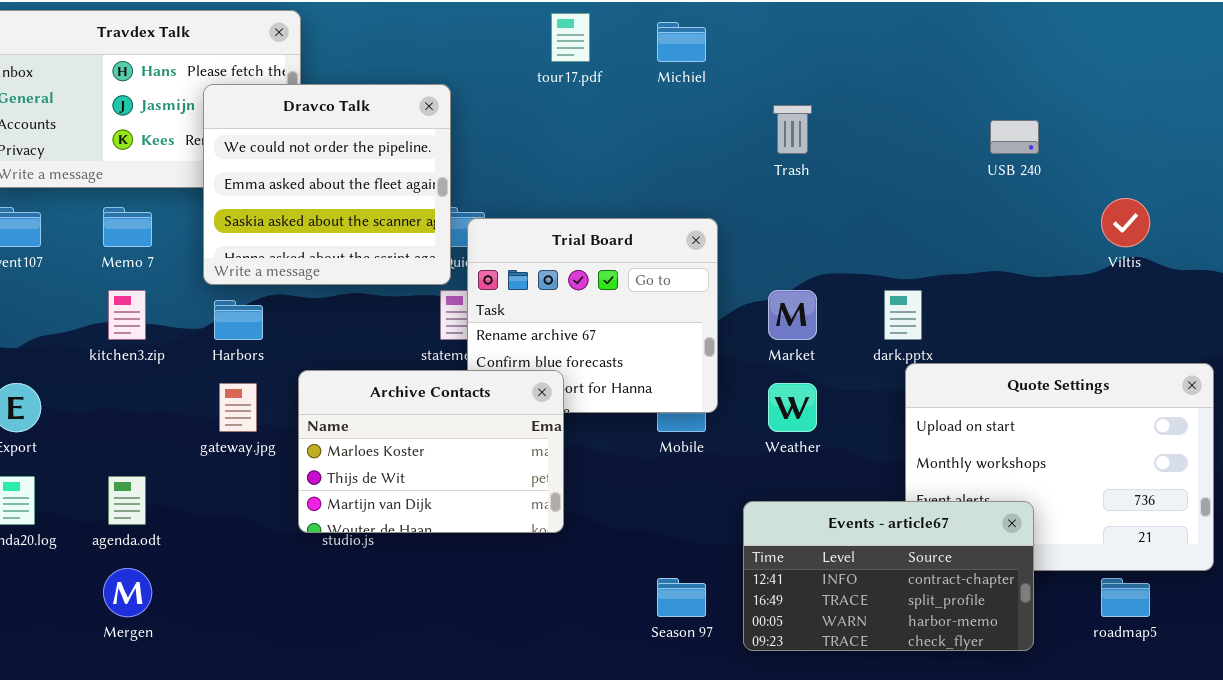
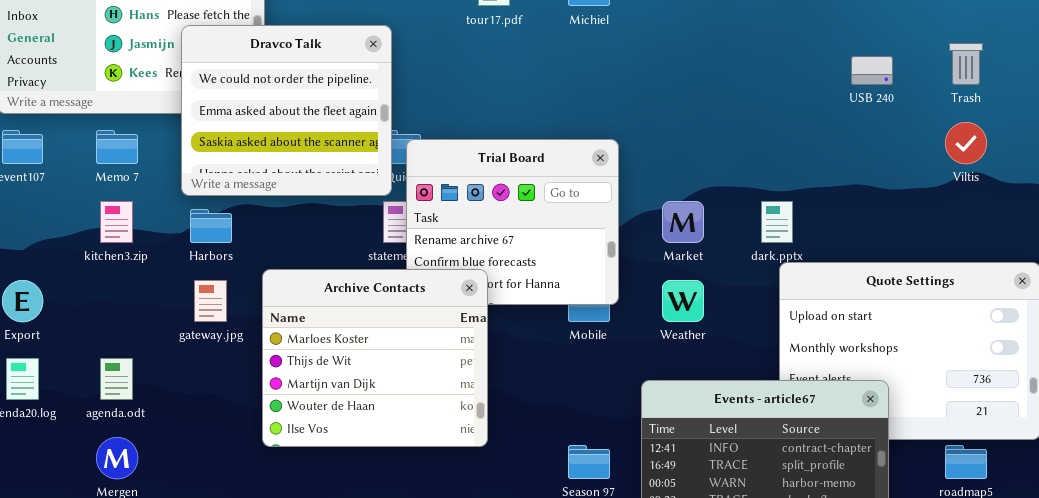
Trash: [773,105,812,154] -> [949,43,983,85], moved
Archive Contacts: [298,370,564,533] -> [262,269,488,447], resized

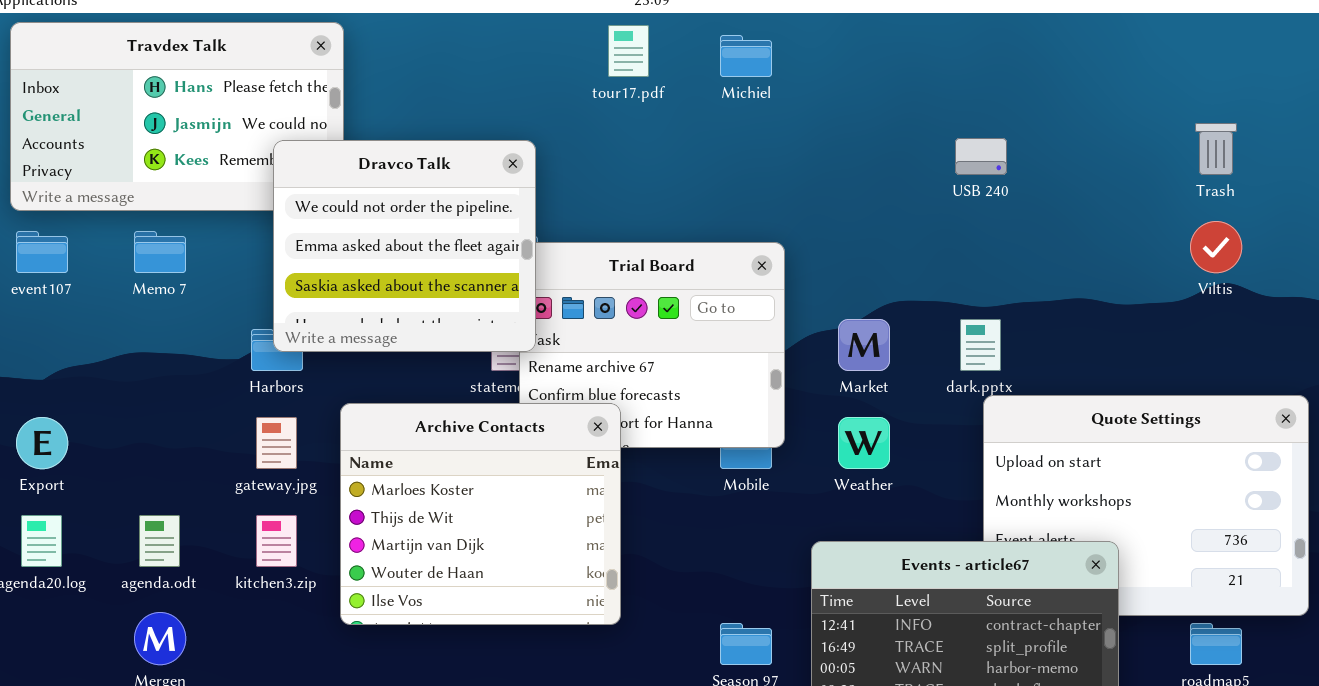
Dravco Talk: [181,25,392,196] -> [273,140,536,352], moved
USB 240: [851,56,893,85] -> [955,138,1007,175], moved
kitchen3.zip: [100,201,133,243] -> [256,515,297,567], moved

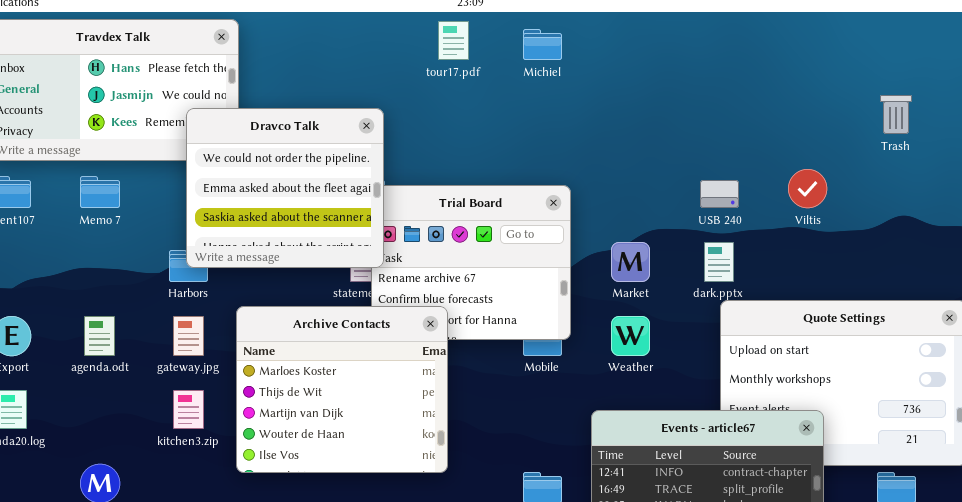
USB 240: [955,138,1007,175] -> [700,180,739,208], moved
Viltis: [1190,221,1242,273] -> [788,169,827,208], moved
agenda.odt: [139,515,180,567] -> [84,316,115,356], moved

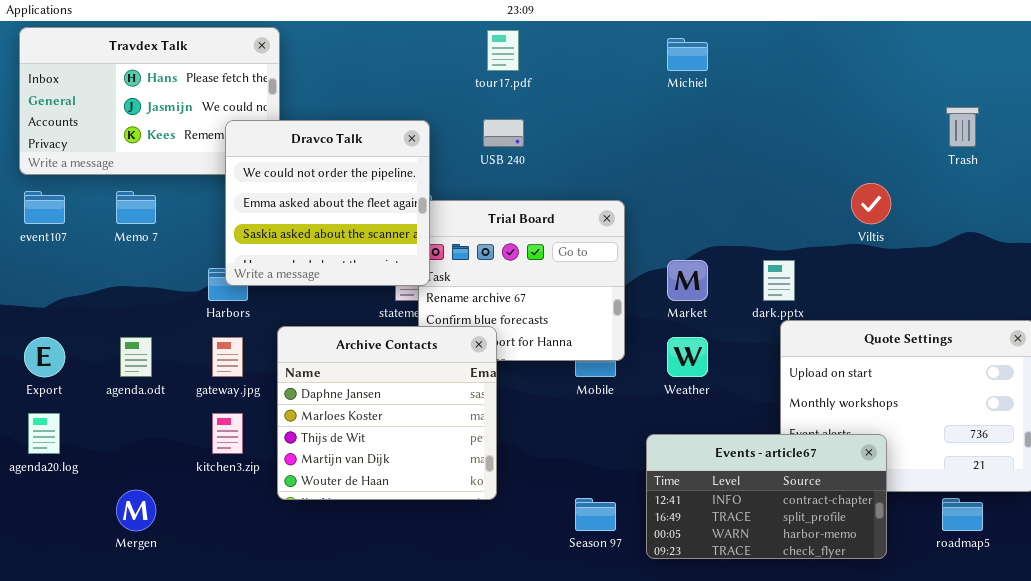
Michiel: [523,29,562,60] -> [667,38,708,71], moved
USB 240: [700,180,739,208] -> [483,119,524,147], moved
Archive Contacts: [236,306,448,473] -> [277,326,497,500], scrolled up 1 row

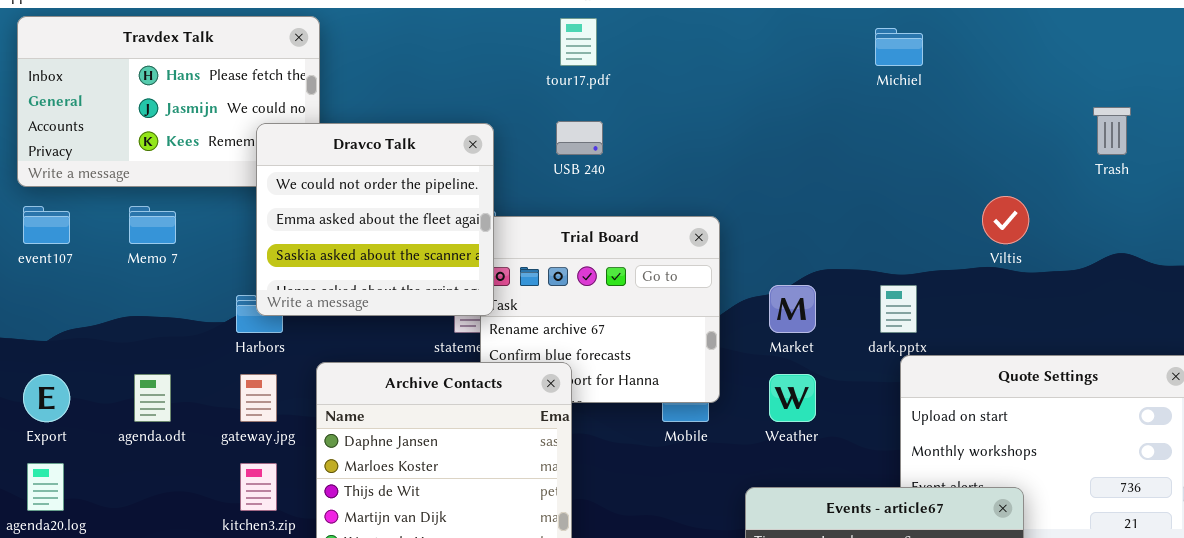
Michiel: [667,38,708,71] -> [875,28,923,66], moved

